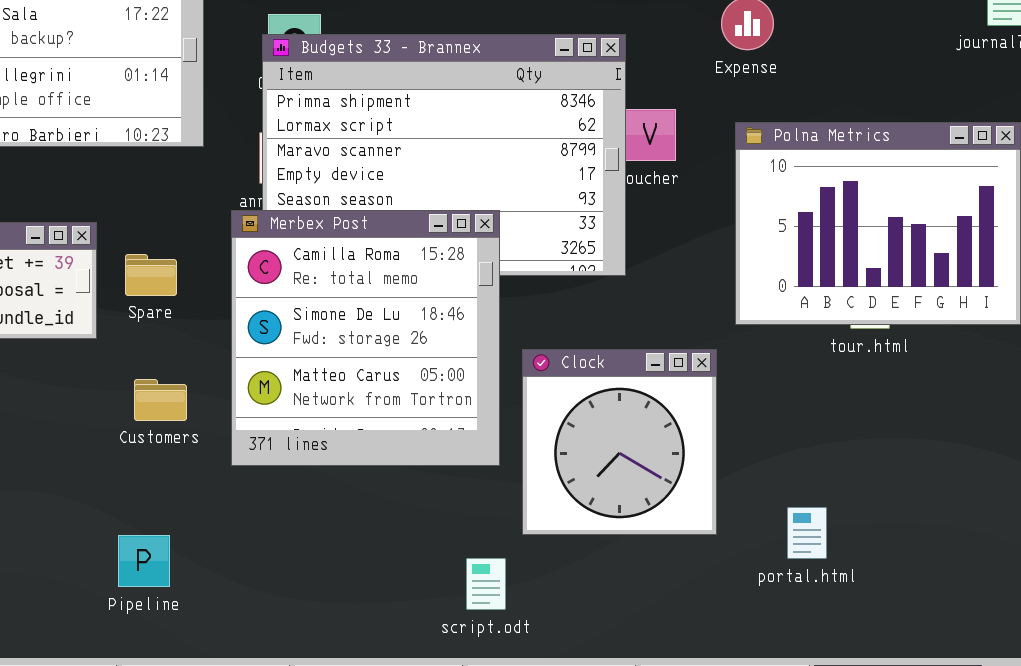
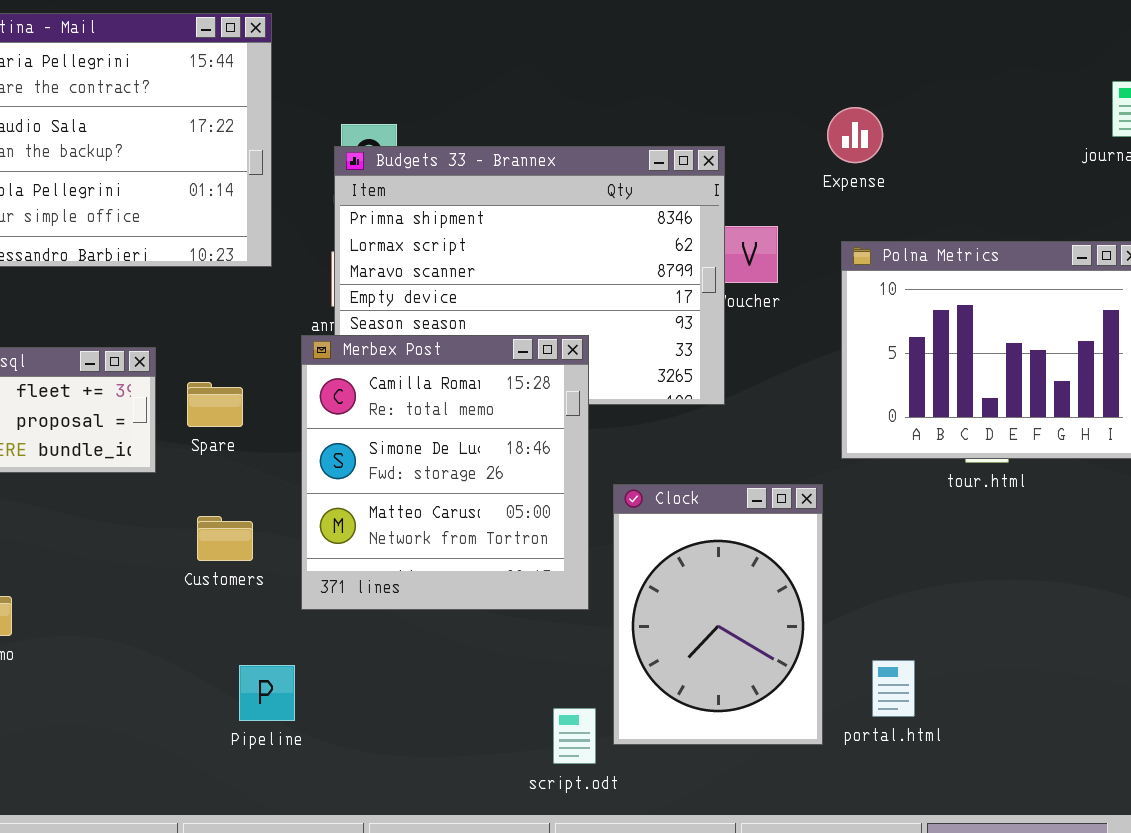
Clock: [522,349,717,535] -> [613,484,823,745], resized
portal.html: [787,507,827,559] -> [872,660,915,717], moved
Pipeline: [118,535,170,587] -> [239,665,295,721], moved

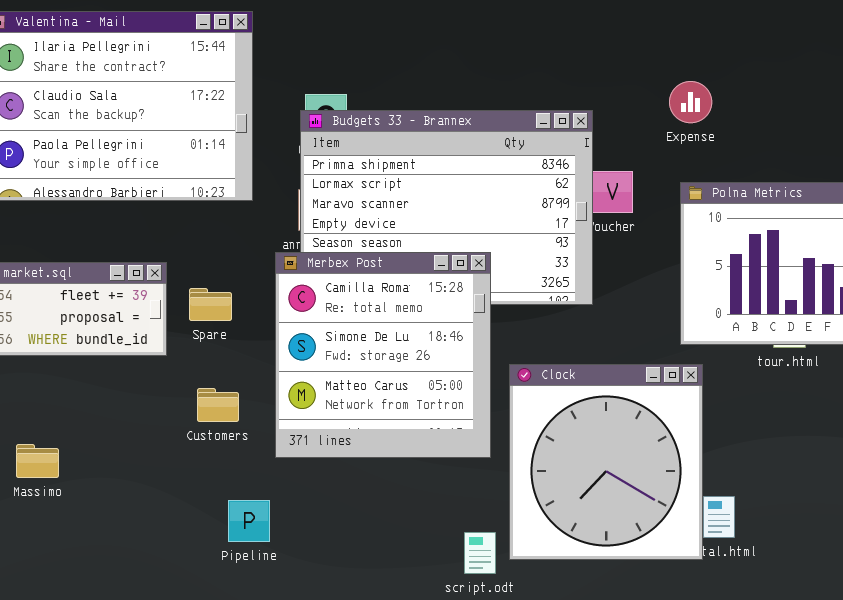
Clock: [613,484,823,745] -> [509,364,703,560], resized

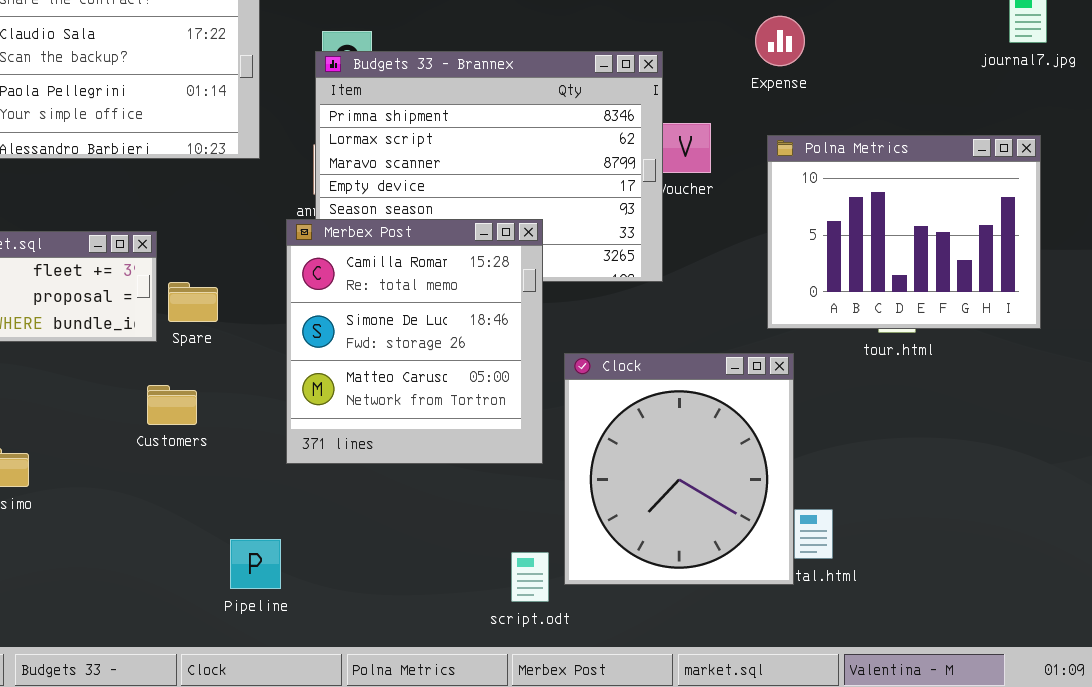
Spare: [189,288,232,321] -> [168,282,218,322], moved
Customers: [197,388,239,422] -> [147,385,197,425], moved
Pipeline: [228,500,270,542] -> [230,539,281,589], moved

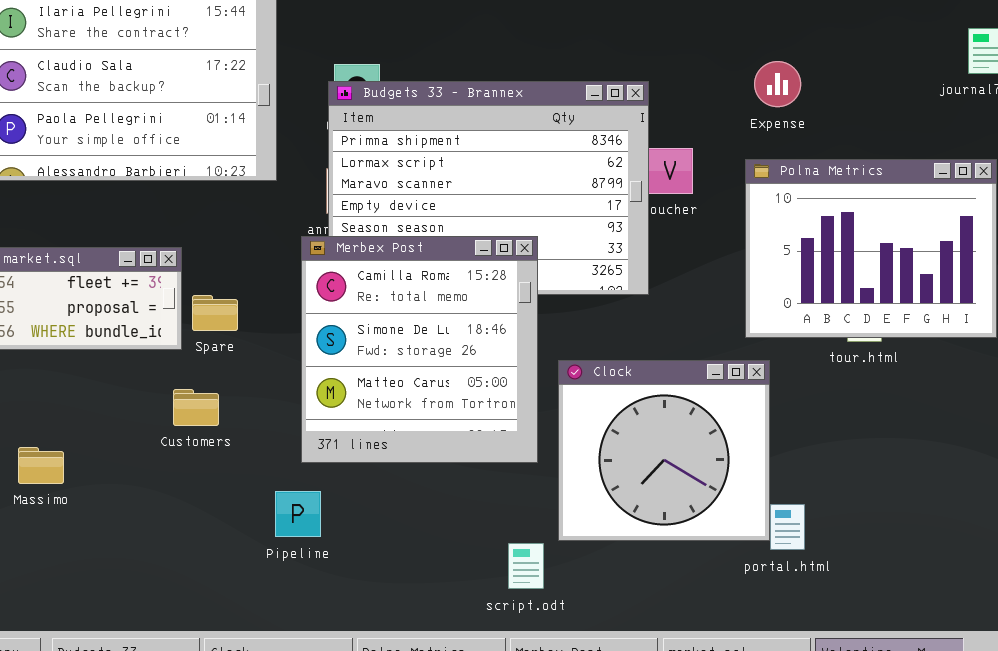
Expense: [755,16,805,66] -> [754,61,801,107], moved
Clock: [564,353,794,585] -> [558,360,770,541], resized
Pipeline: [230,539,281,589] -> [275,491,321,537], moved

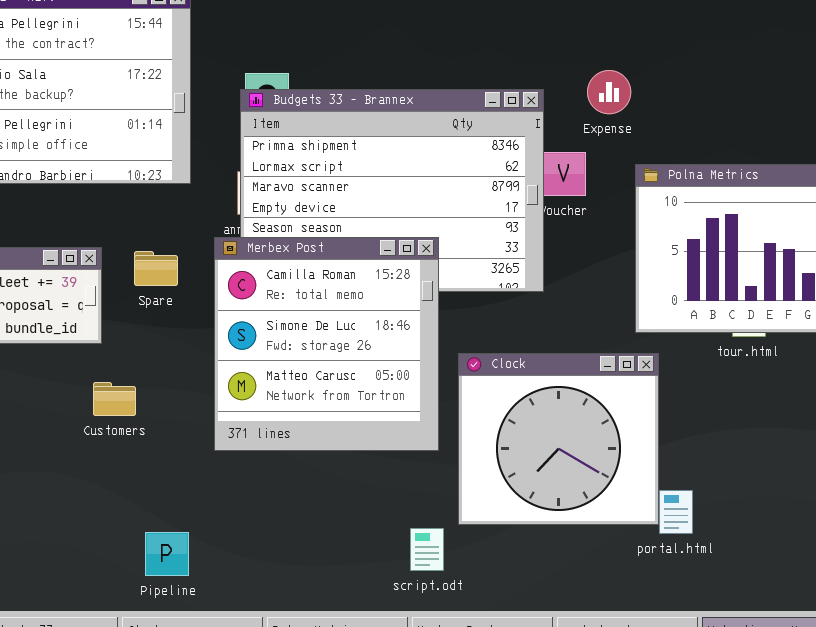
Expense: [754,61,801,107] -> [587,70,631,114], moved
Spare: [192,295,238,331] -> [134,251,178,286], moved
Pipeline: [275,491,321,537] -> [145,532,189,576], moved

